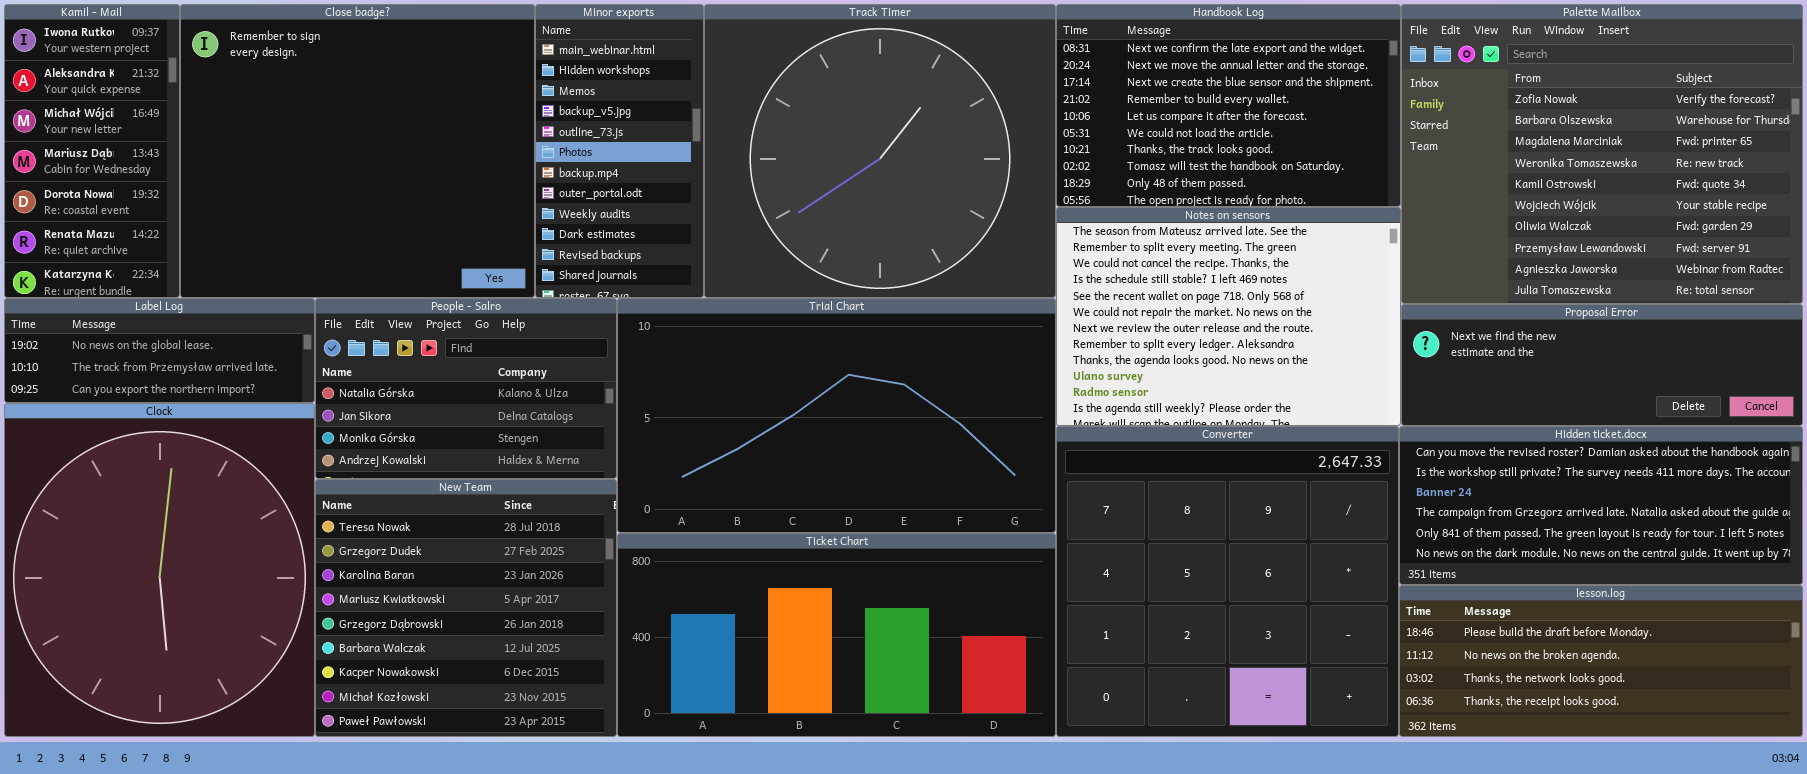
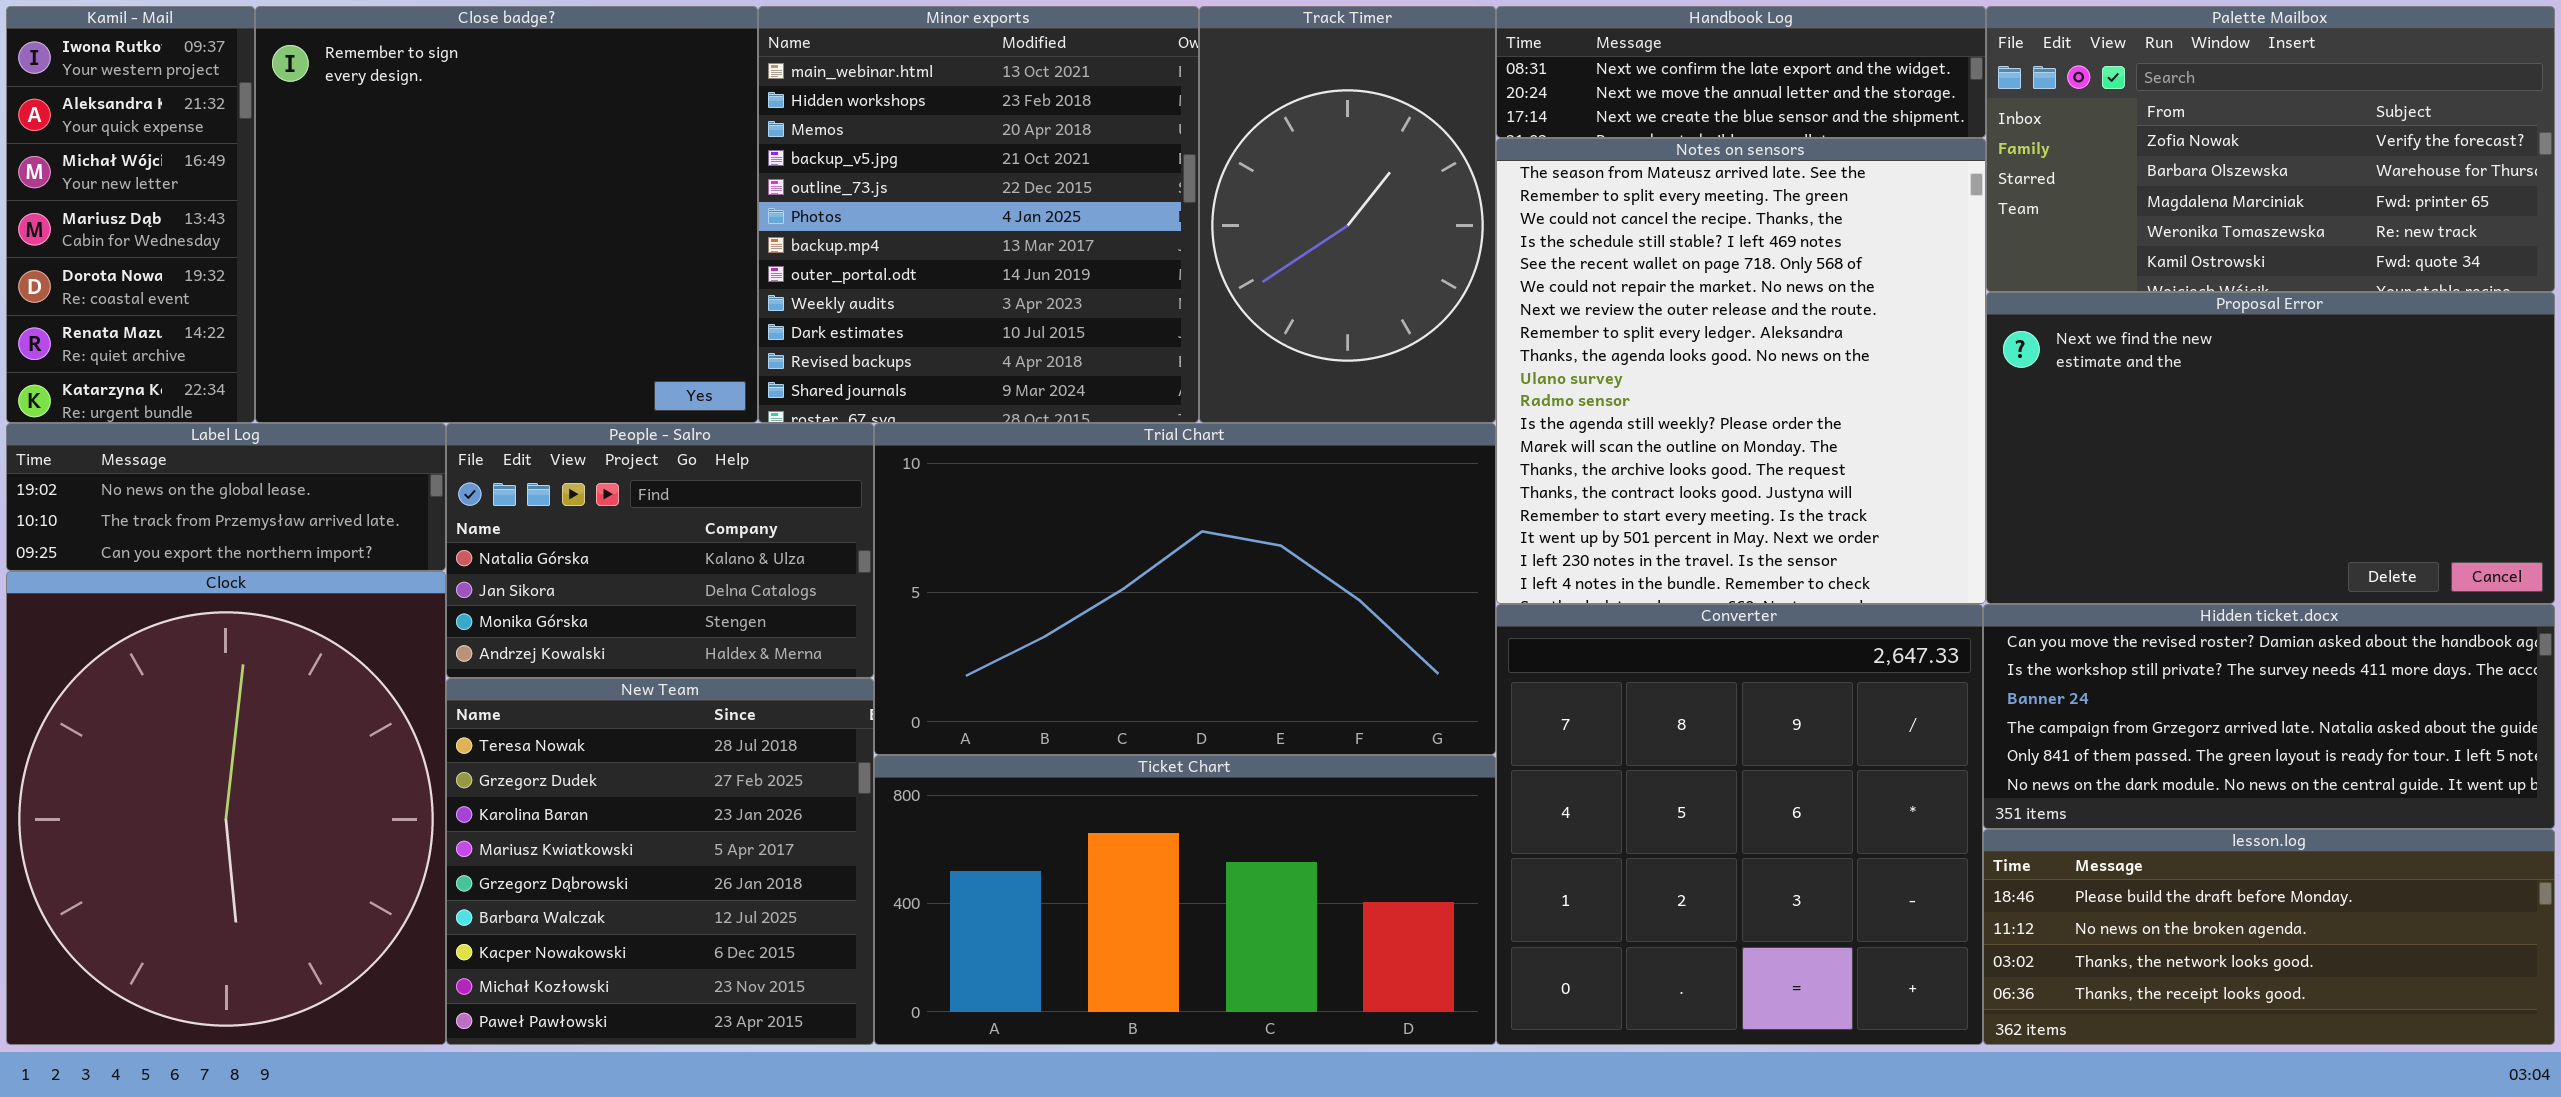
Minor exports: [535,4,704,298] -> [758,6,1199,423], resized
Track Timer: [704,4,1056,298] -> [1199,6,1496,423], resized
Handbook Log: [1056,4,1401,207] -> [1496,6,1986,138], resized
Palette Mailbox: [1401,4,1803,304] -> [1986,6,2555,292], resized
Notes on sensors: [1056,207,1401,426] -> [1496,138,1986,604], resized
Proposal Error: [1401,304,1803,426] -> [1986,292,2555,604], resized

